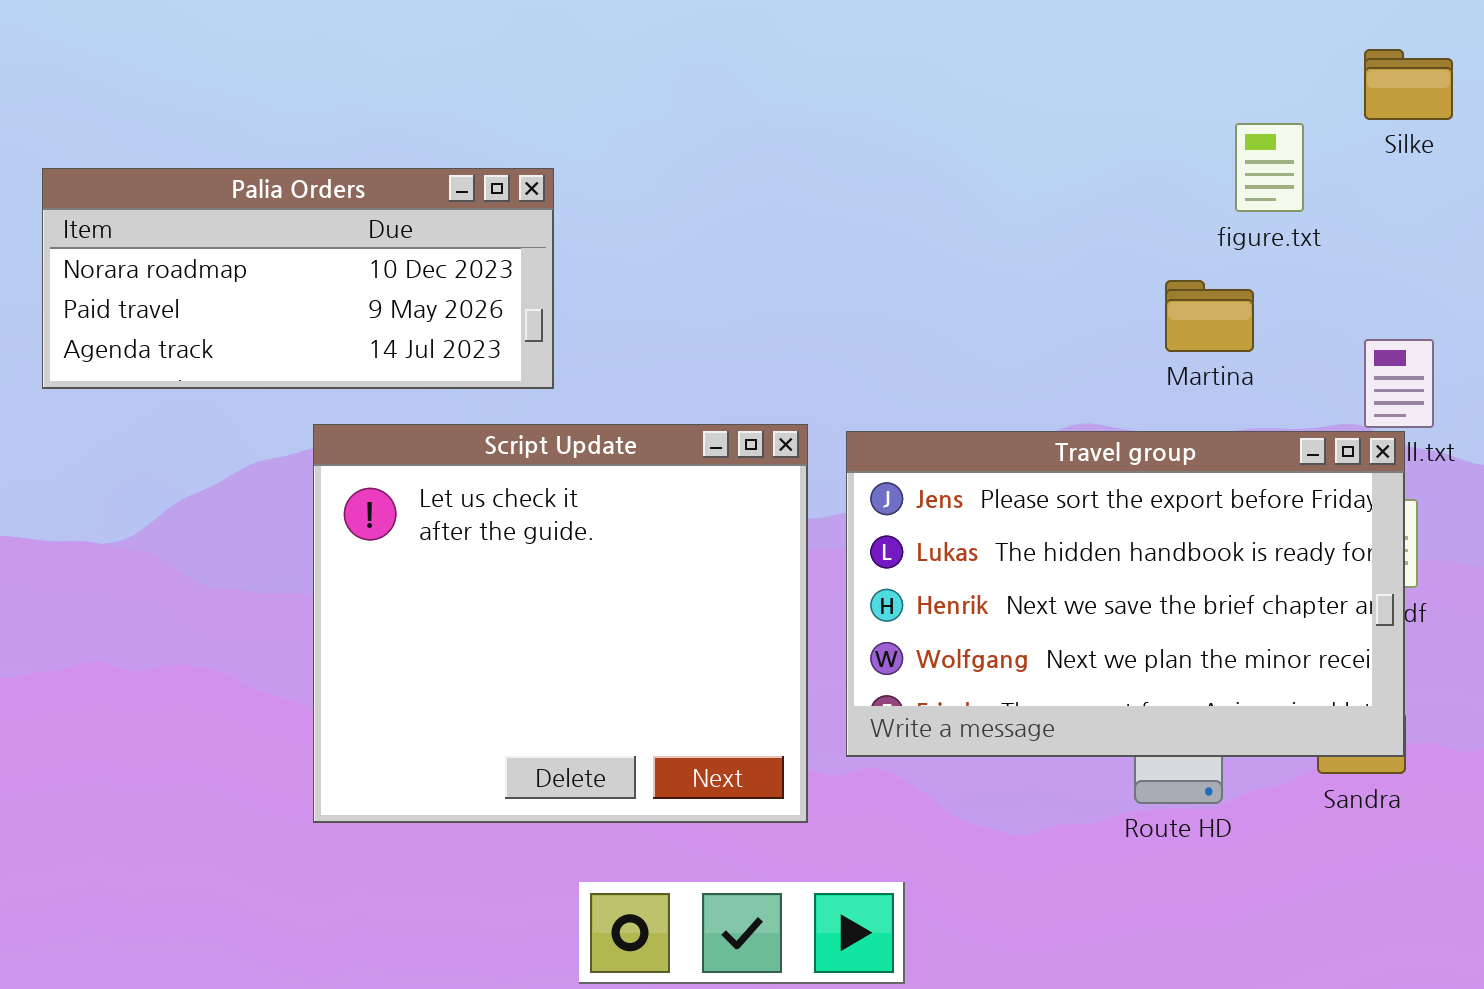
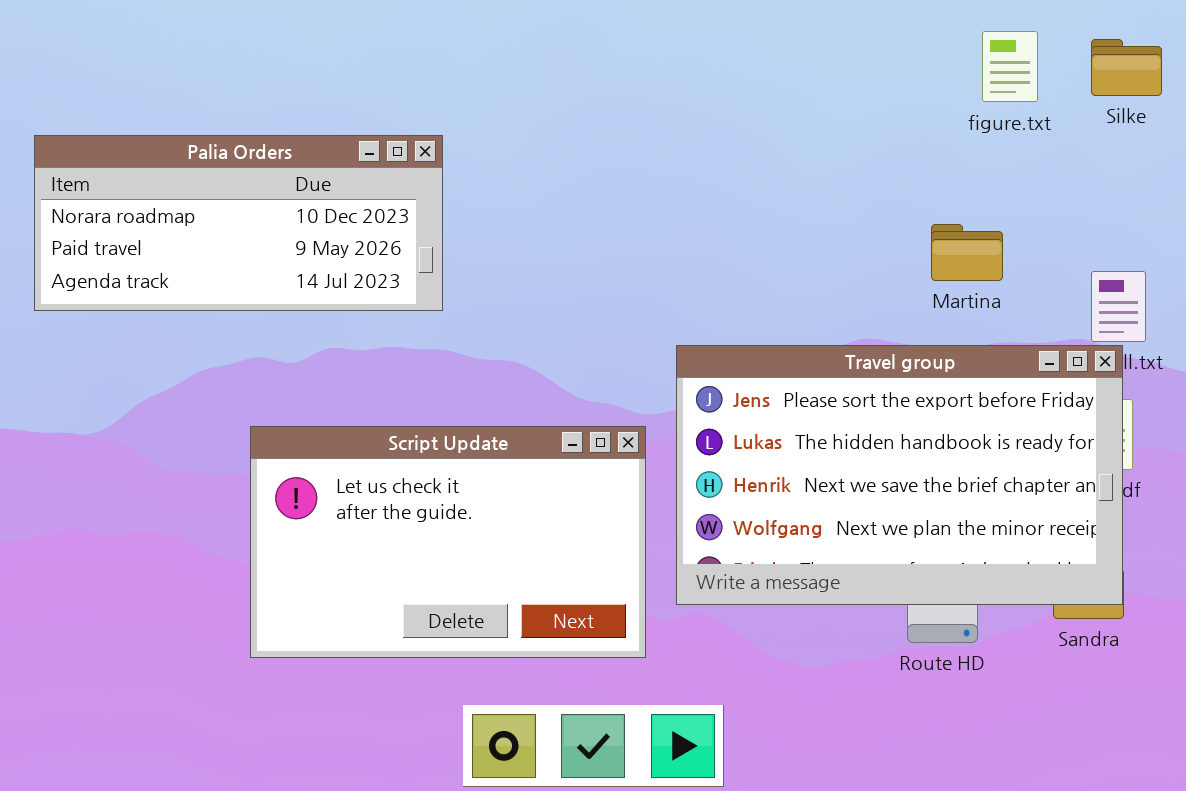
figure.txt: [1235,123,1304,212] -> [982,31,1038,102], moved
Script Update: [313,424,808,823] -> [250,426,646,658], resized

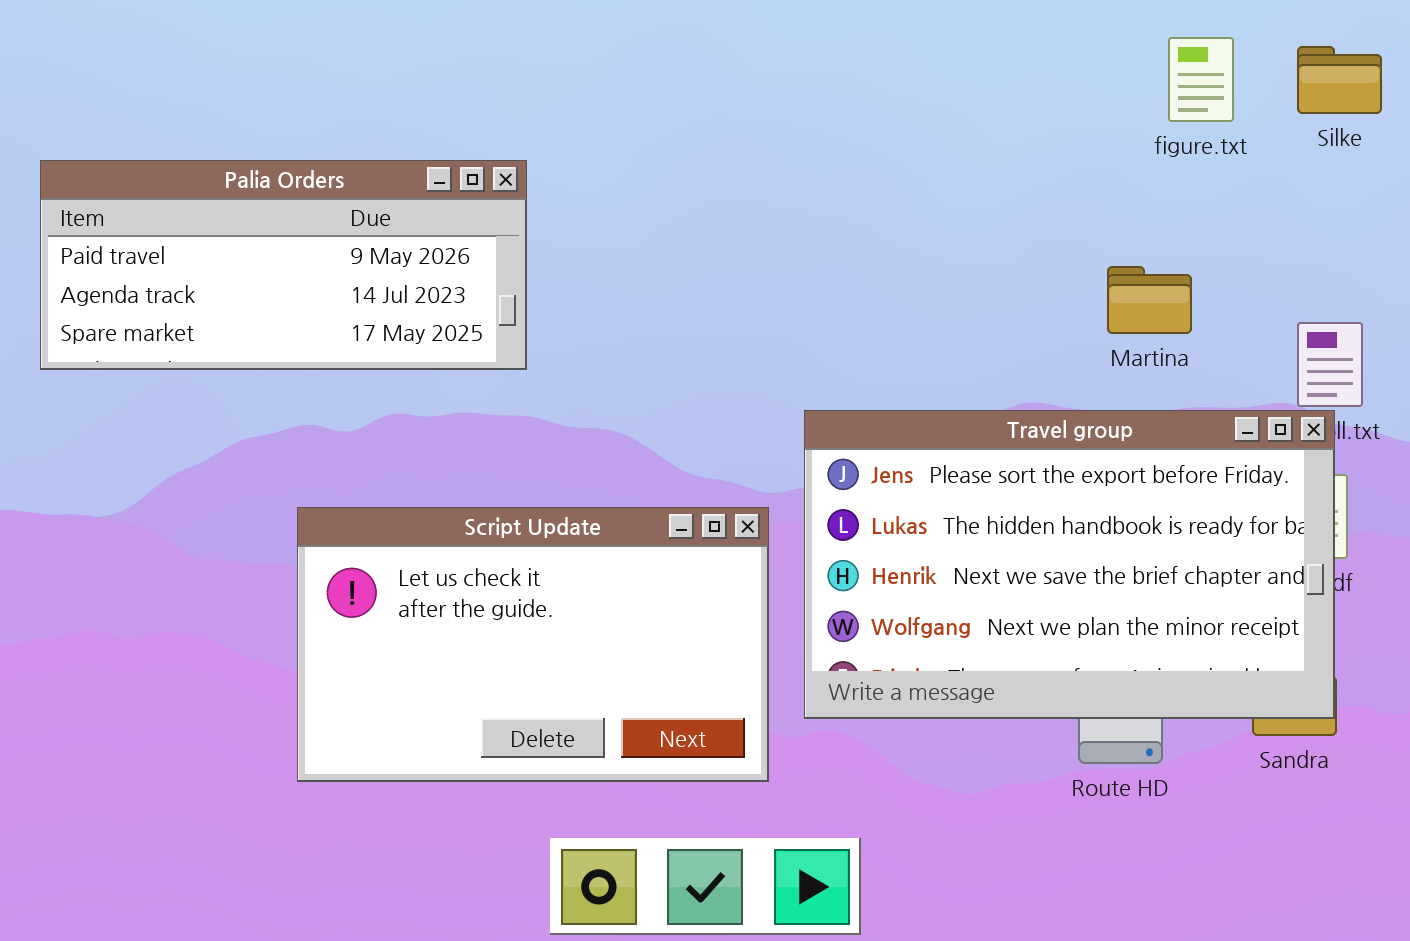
Palia Orders: [34,135,443,311] -> [40,160,527,370], scrolled down 1 row

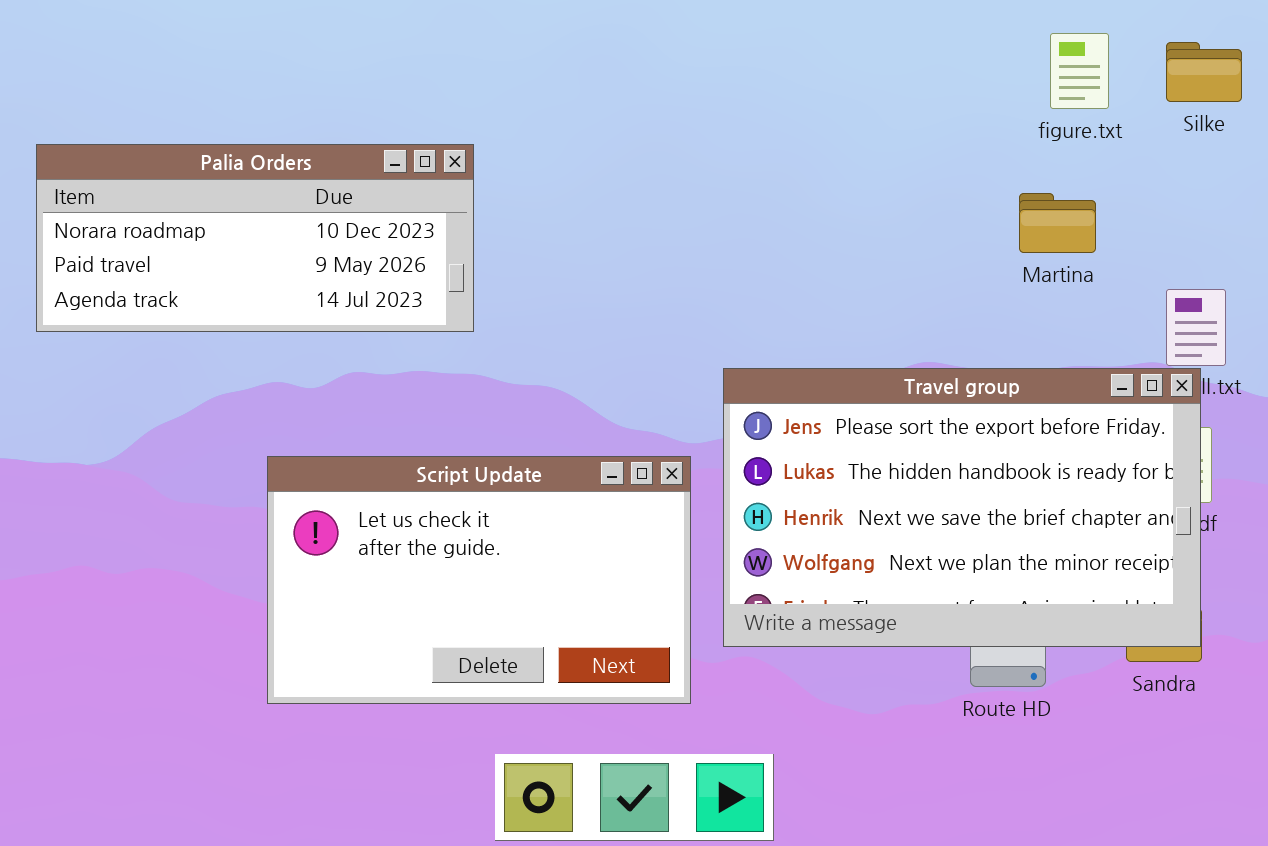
Palia Orders: [40,160,527,370] -> [36,144,474,332], scrolled up 1 row
Martina: [1107,266,1192,334] -> [1019,193,1096,253], moved

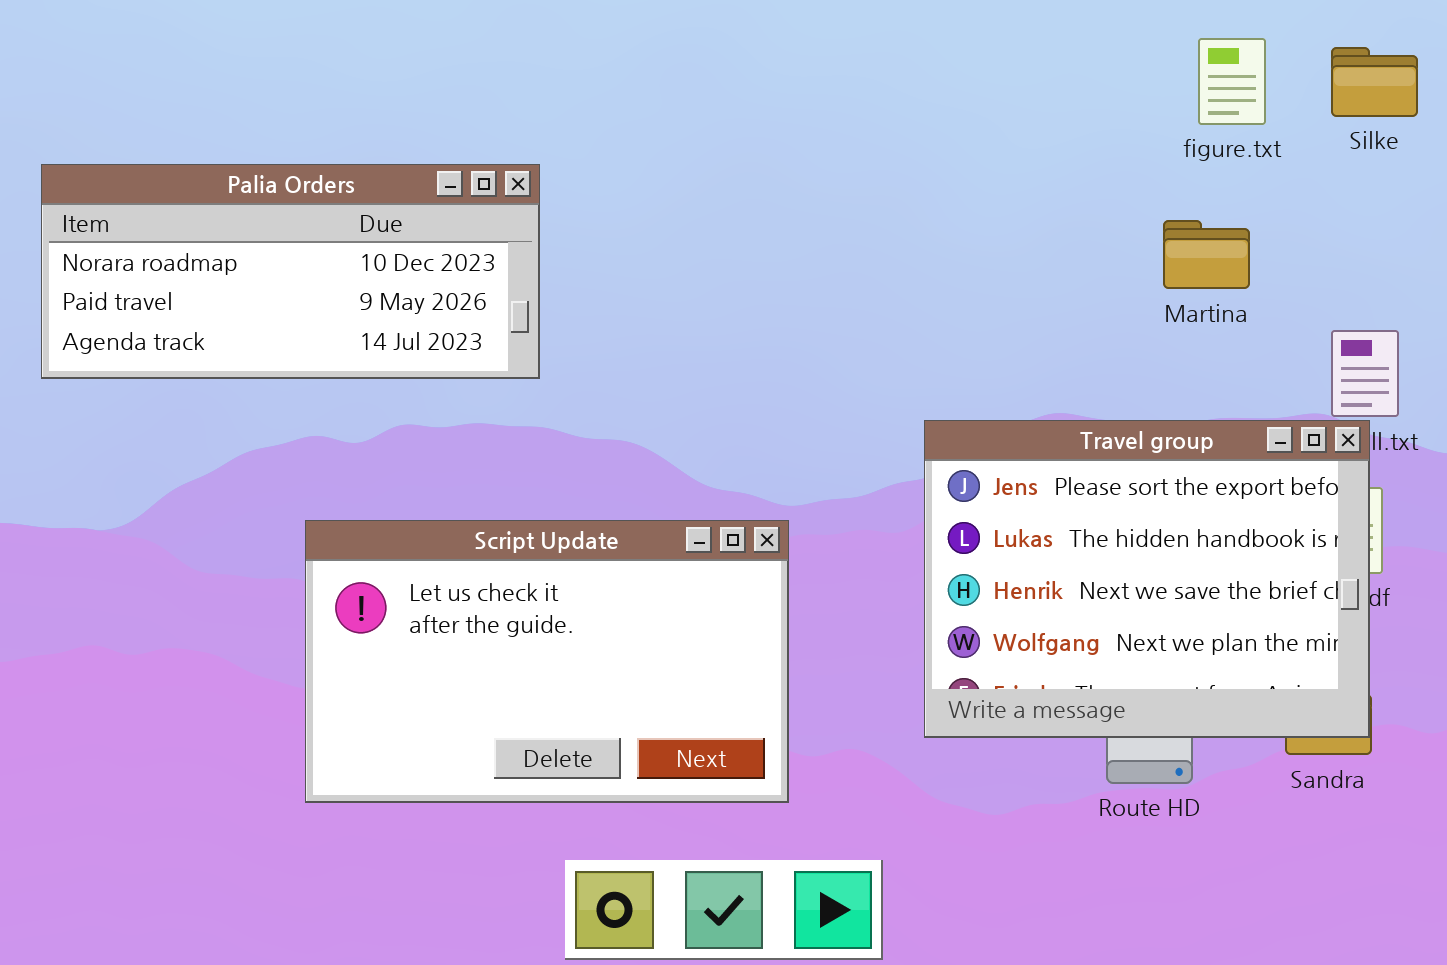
Travel group: [723,368,1201,647] -> [924,420,1370,738], resized

